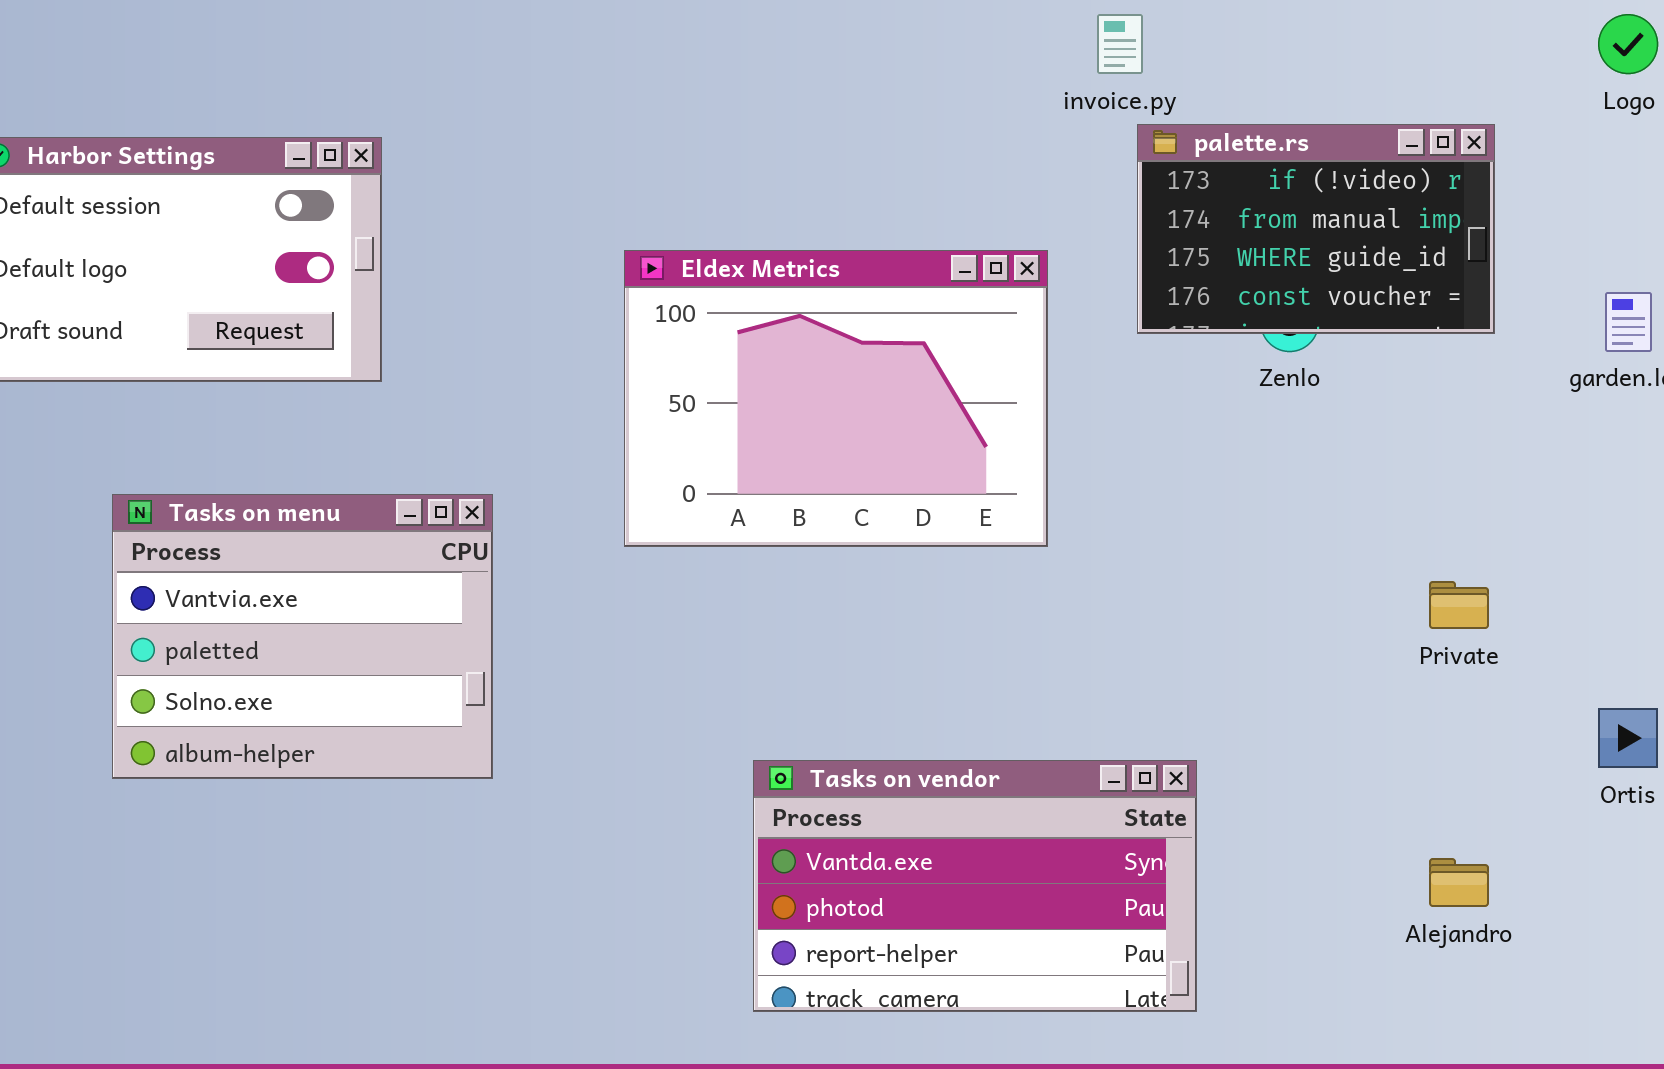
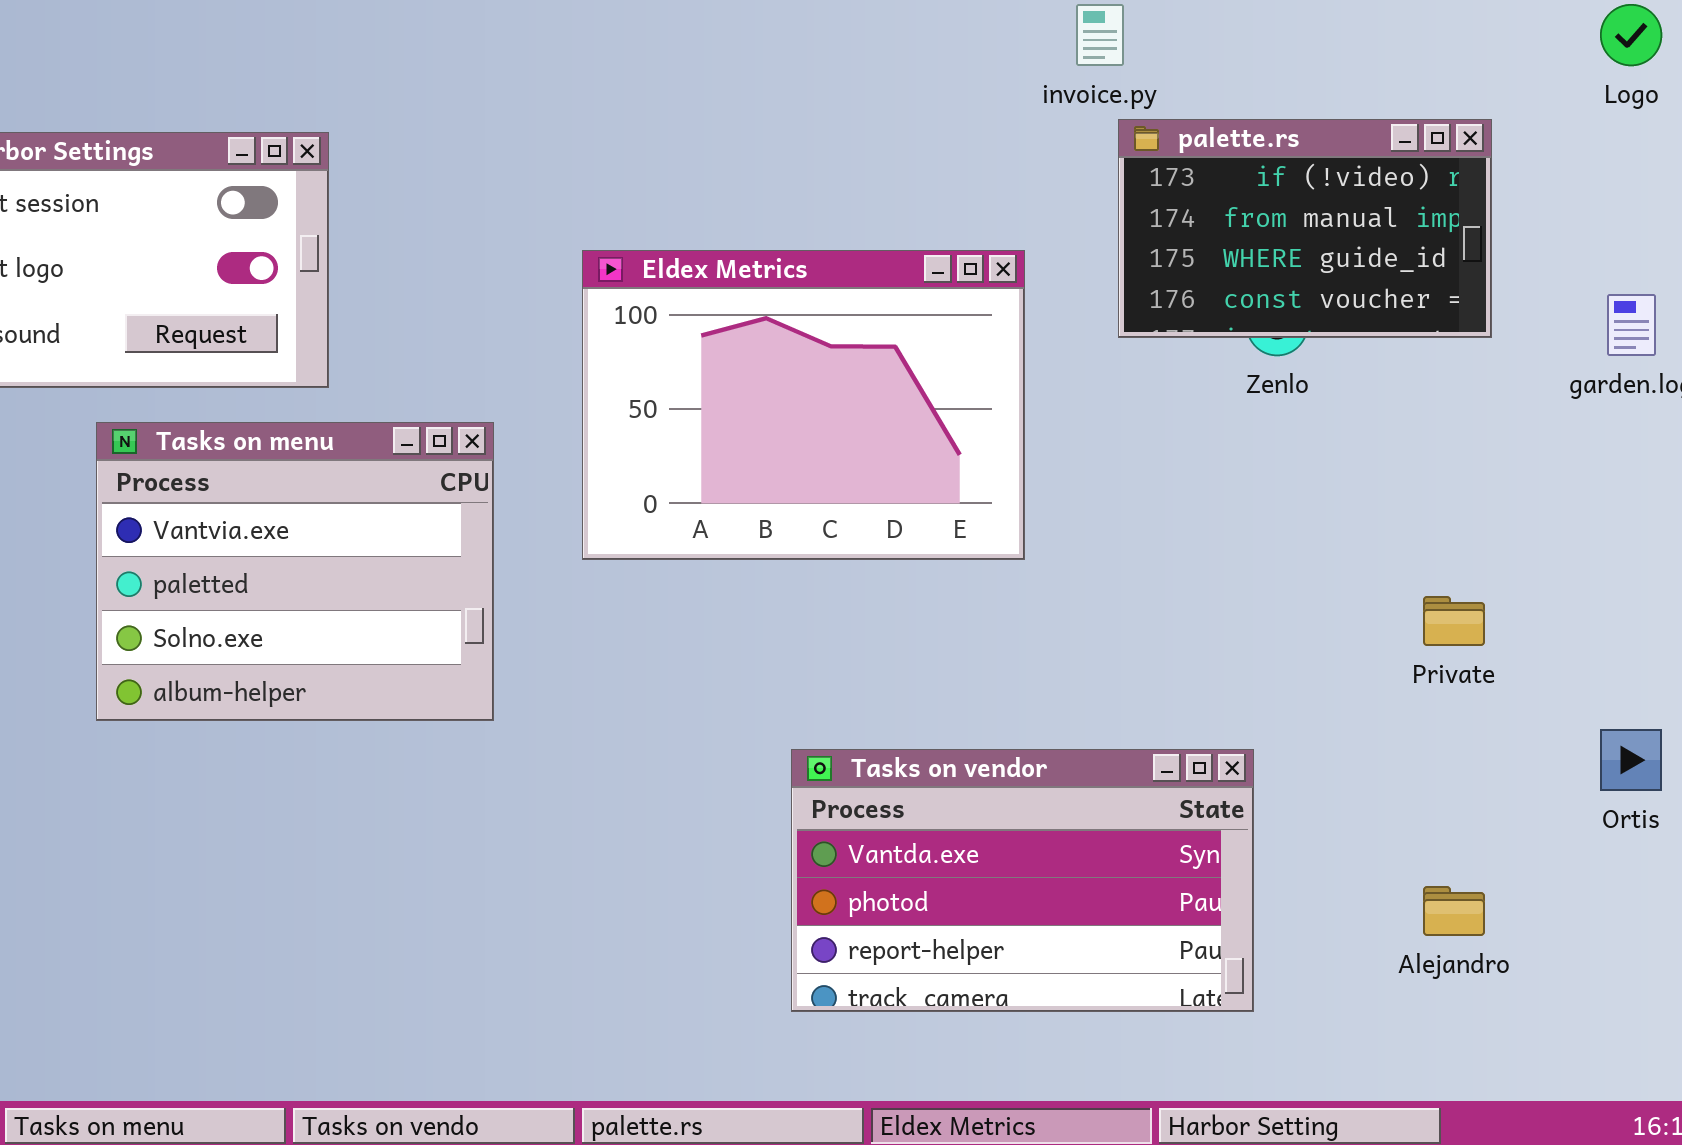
Tasks on menu: [112,494,493,779] -> [96,422,494,721], moved
Tasks on vendor: [753,760,1197,1012] -> [791,749,1254,1012], moved

